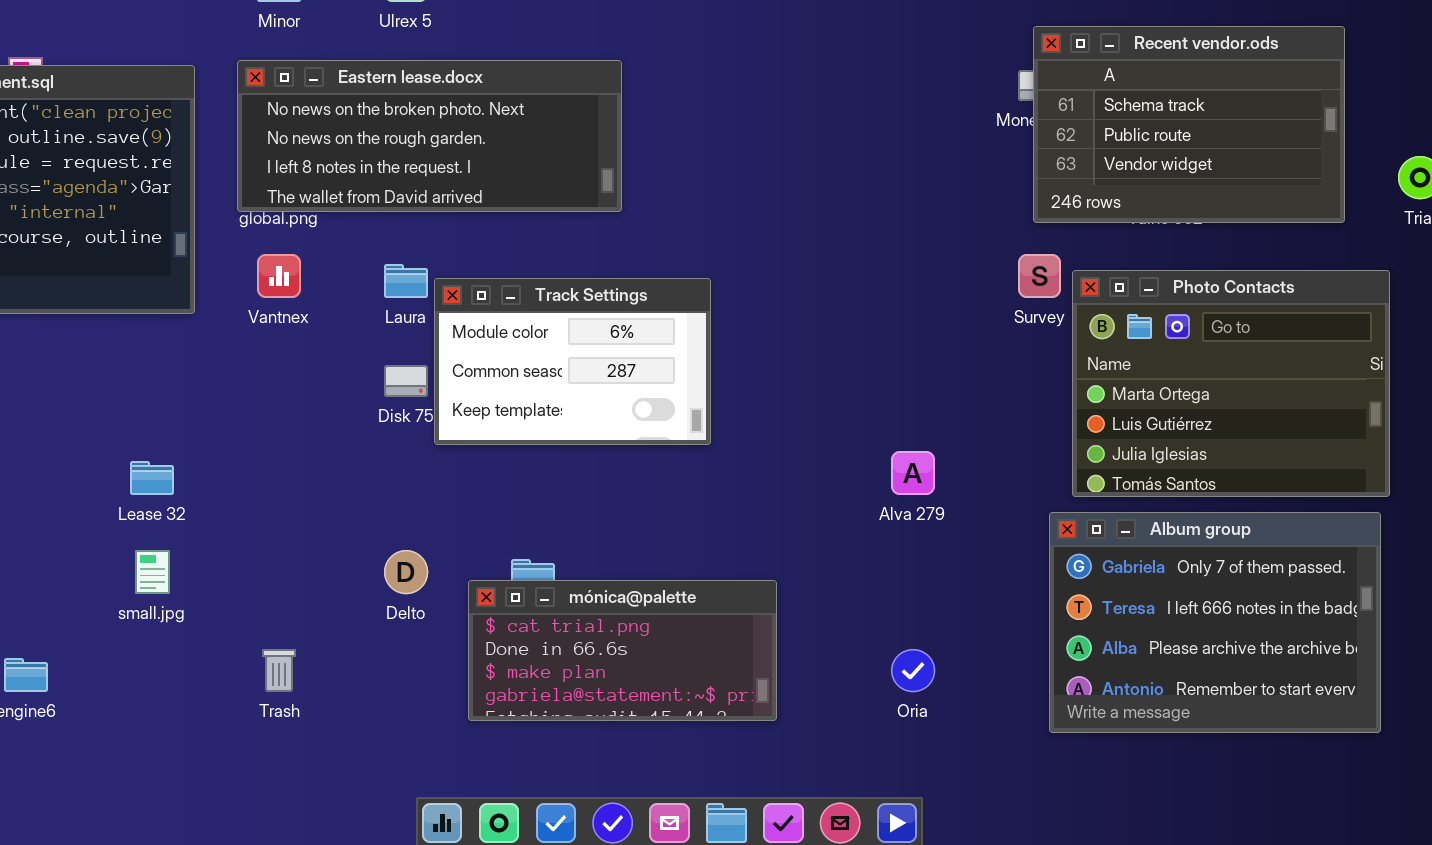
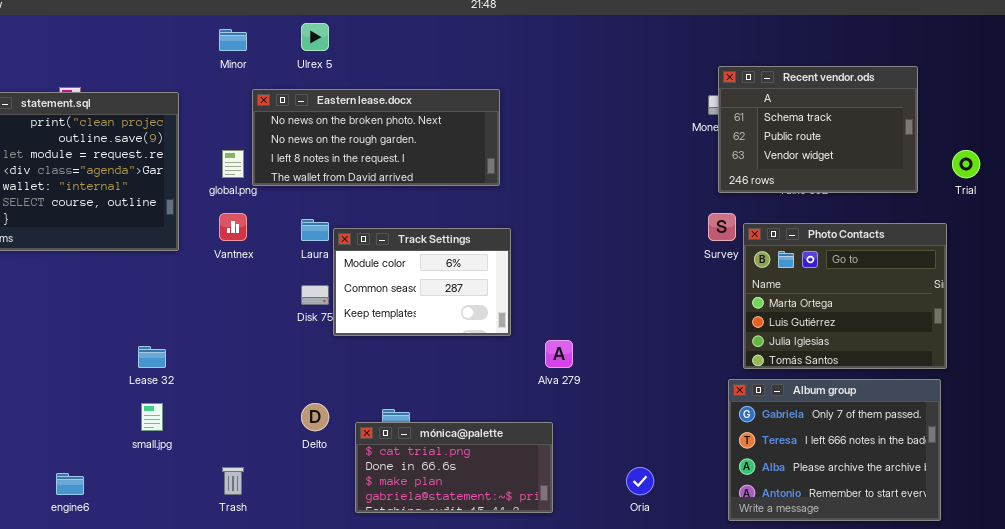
Eastern lease.docx: [237,60,622,212] -> [252,89,500,186], moved
Alva 279: [891,451,935,495] -> [545,340,573,368], moved

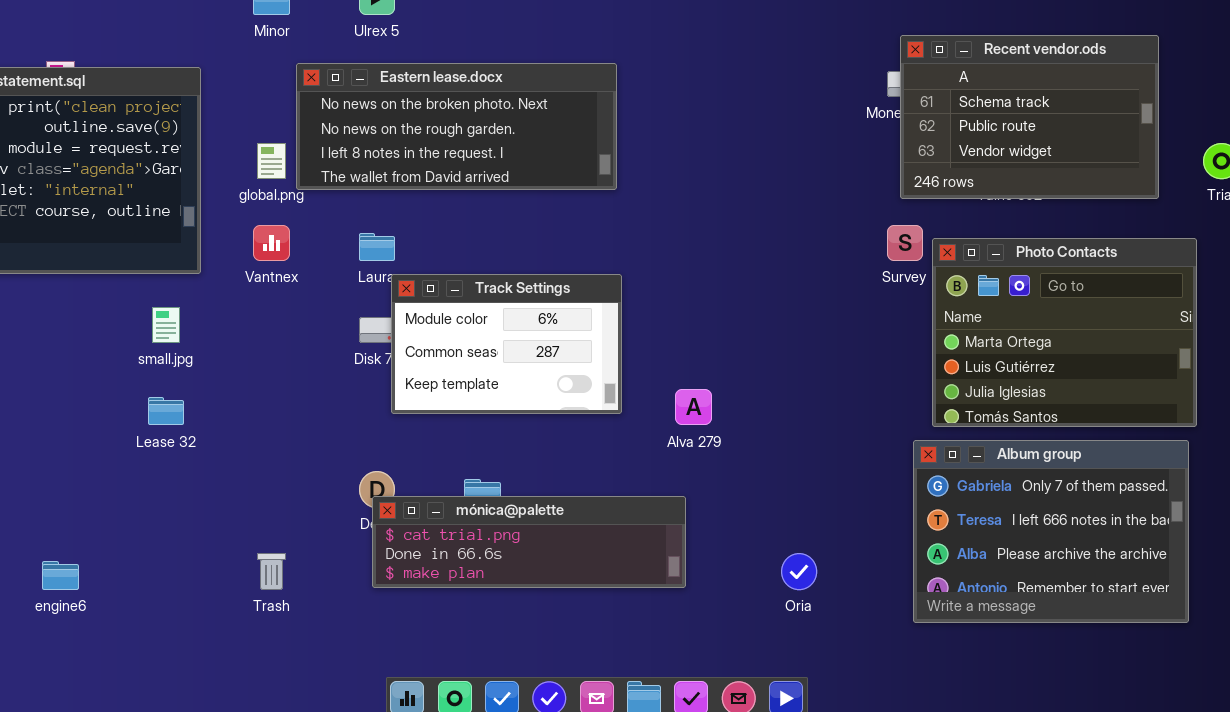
Track Settings: [333,228,511,336] -> [391,274,622,414], moved
small.jpg: [141,403,163,431] -> [152,307,180,343], moved
mónica@palette: [355,422,553,513] -> [372,496,686,588], resized

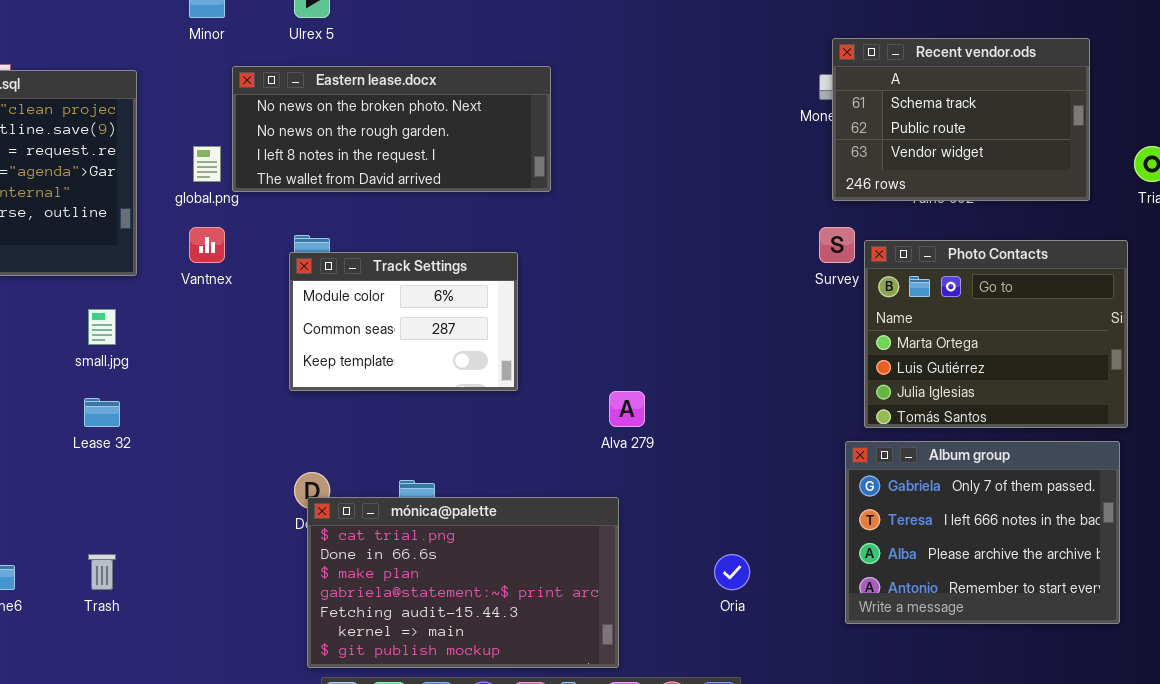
Track Settings: [391,274,622,414] -> [289,252,518,391], moved
mónica@palette: [372,496,686,588] -> [307,497,619,668], resized
Trash: [257,553,286,590] -> [88,554,116,590], moved

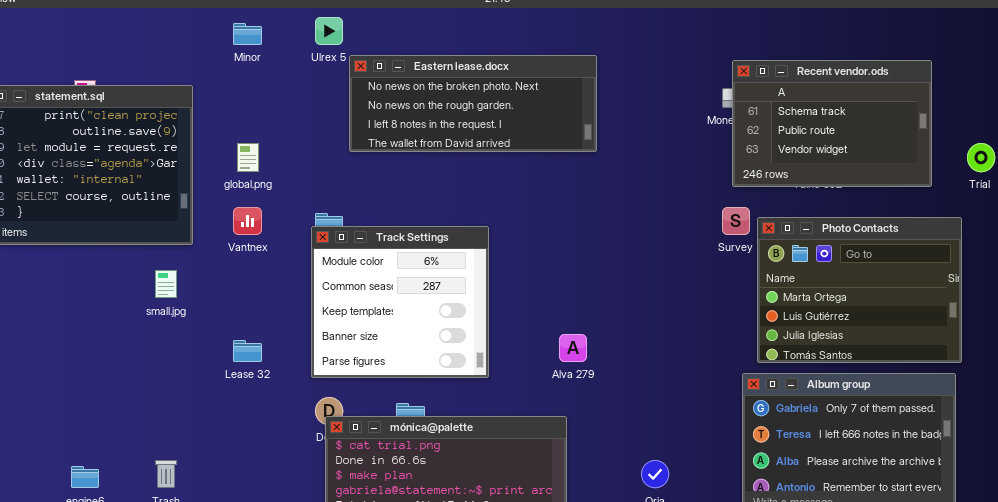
Eastern lease.docx: [232,66,551,192] -> [349,55,597,152], moved
Track Settings: [289,252,518,391] -> [311,226,489,378], resized
Lease 32: [84,398,120,427] -> [233,340,262,362], moved

